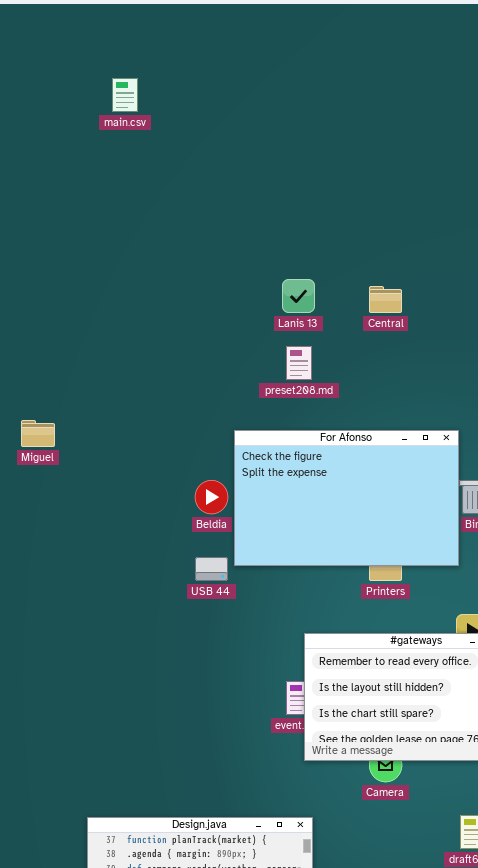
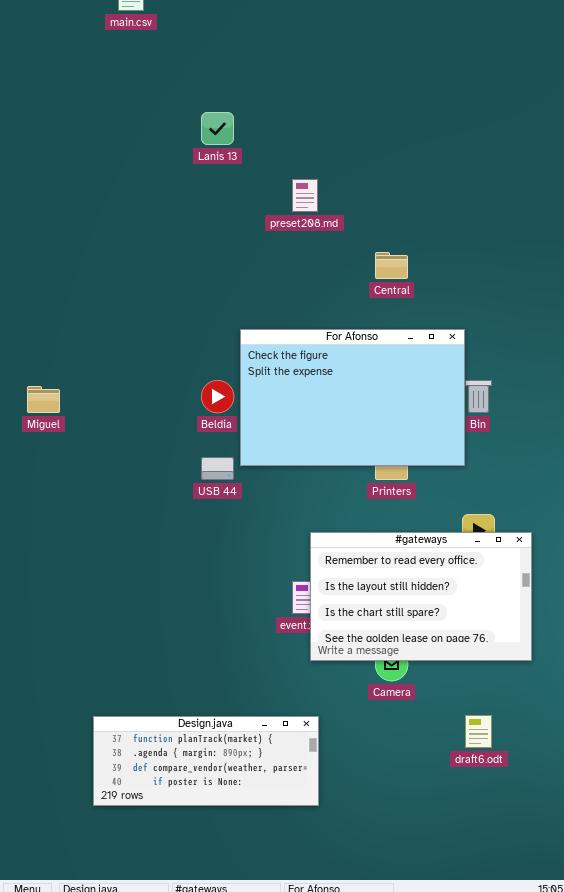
Lanis 13: [282,279,315,313] -> [201,112,234,145], moved
Central: [369,286,402,313] -> [375,252,408,279], moved
preset208.md: [286,346,312,380] -> [292,179,318,212], moved
Miguel: [21,420,55,447] -> [27,386,60,413], moved

